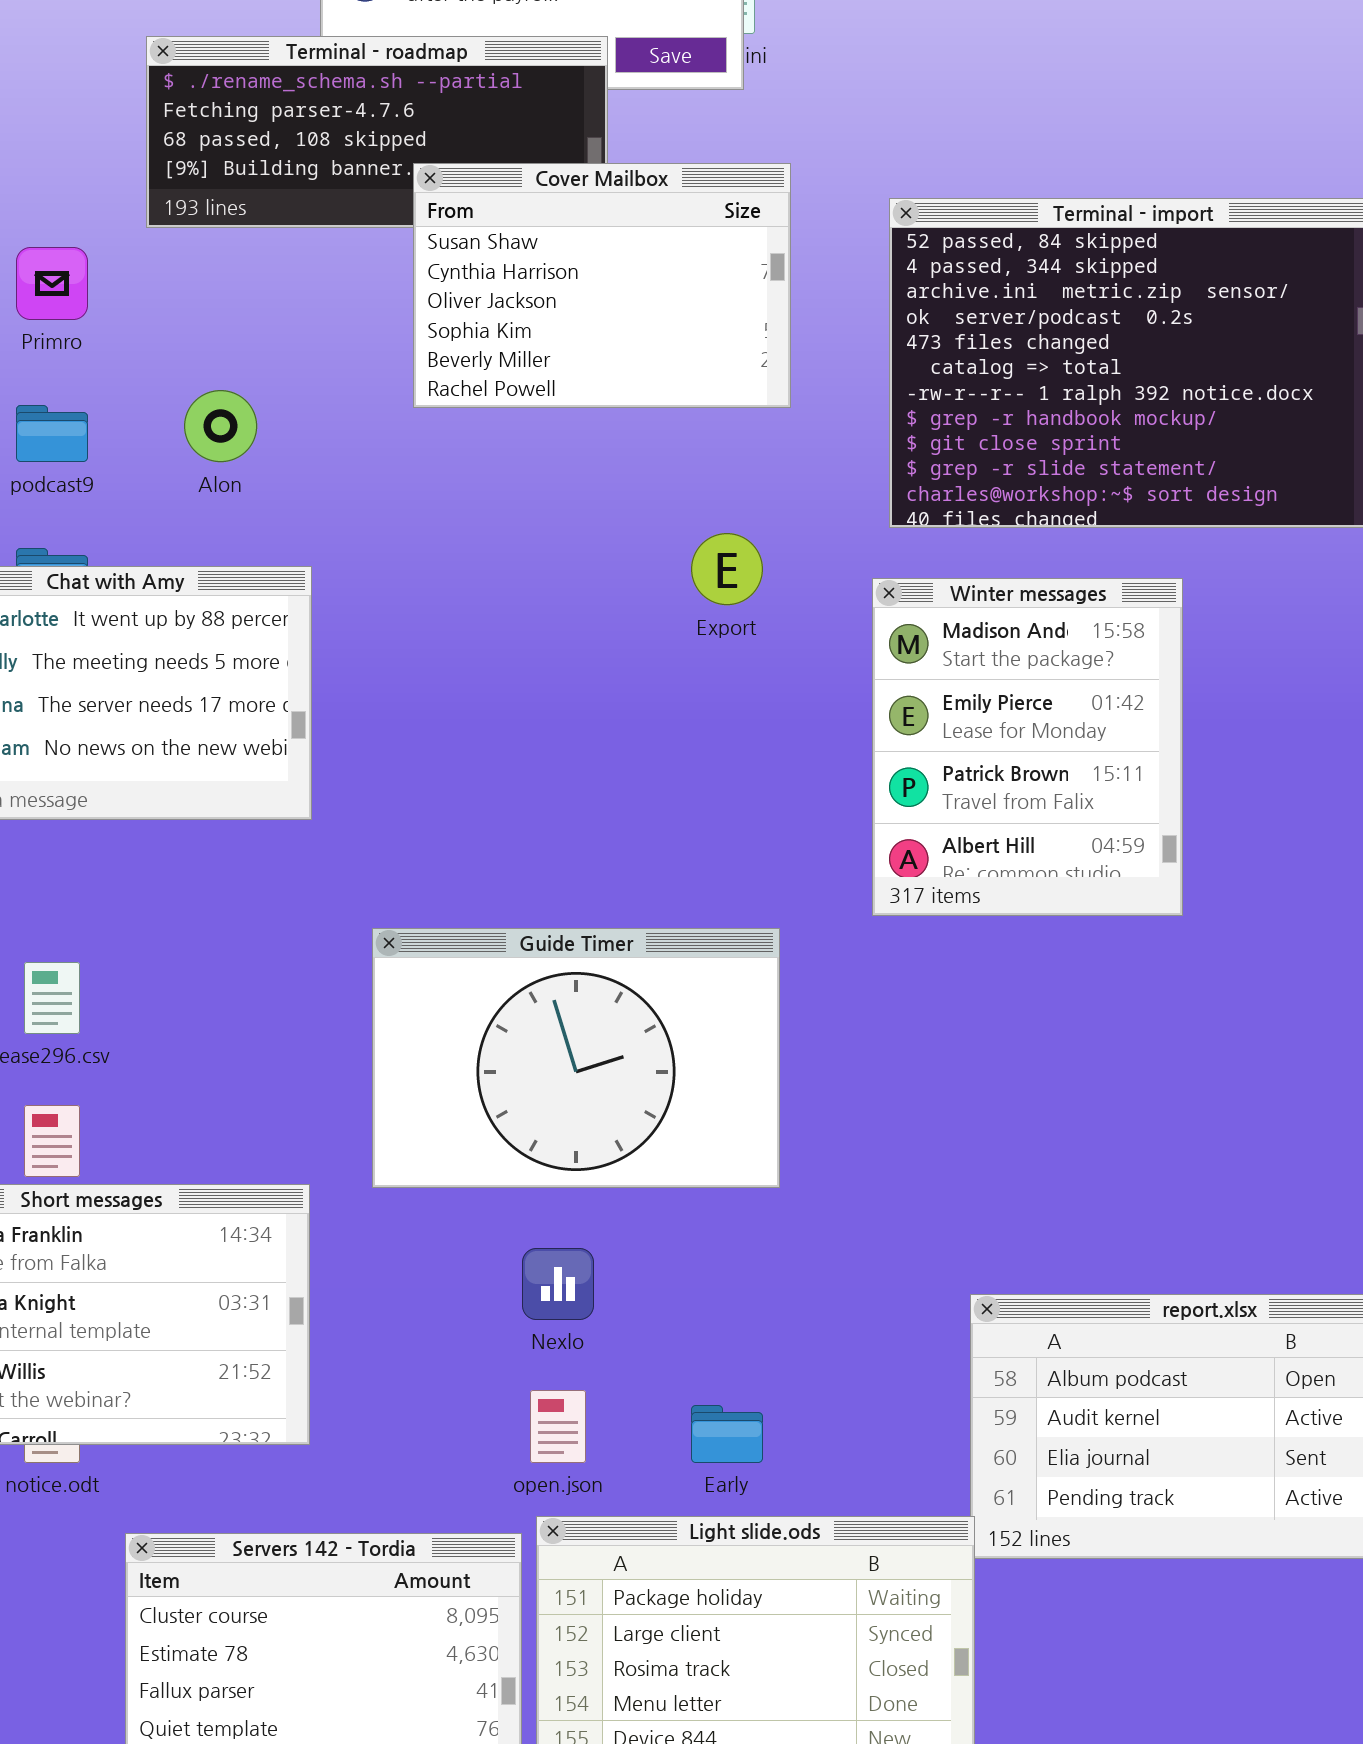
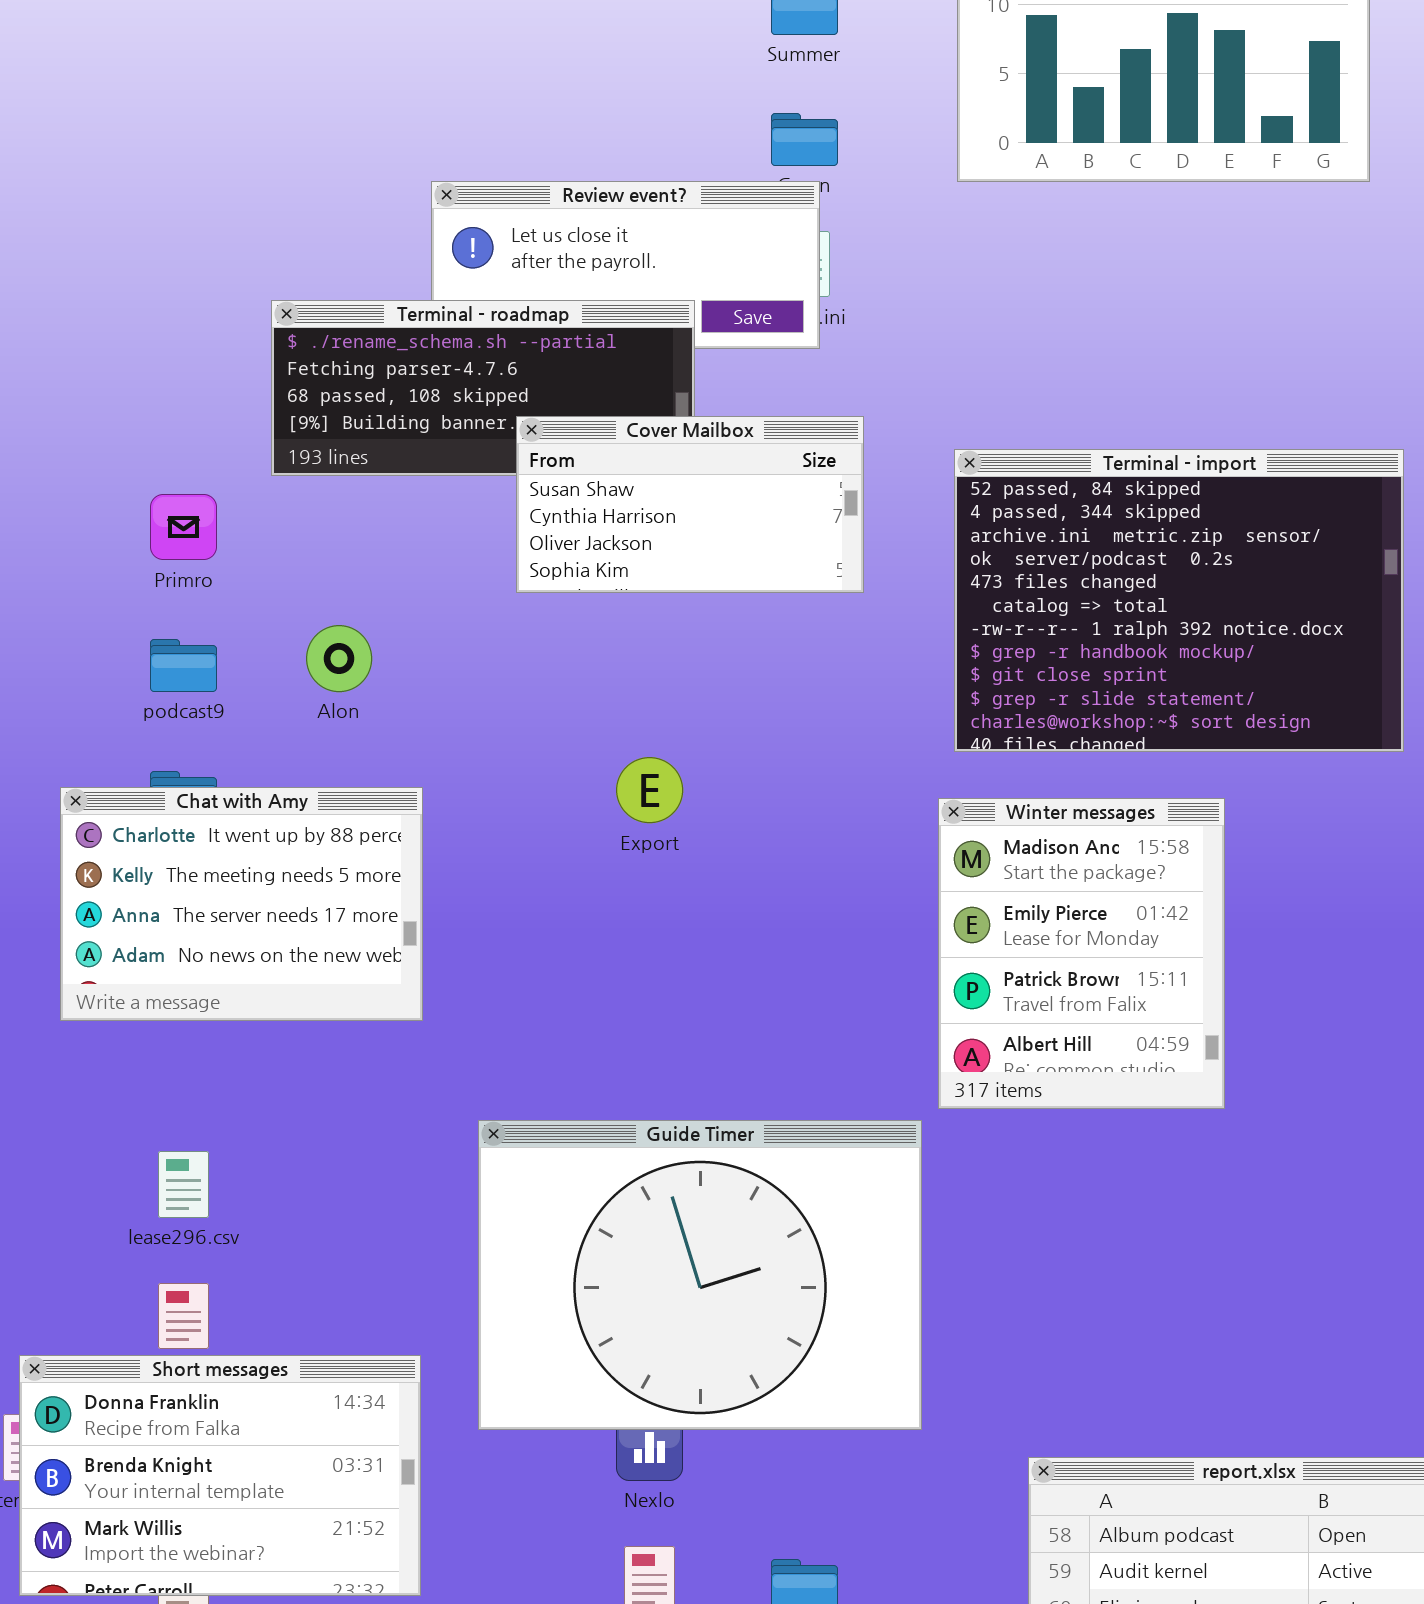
Cover Mailbox: [413,163,791,408] -> [516,416,864,593], resized
Export: [691,533,763,605] -> [616,757,683,823], moved
Guide Timer: [372,928,780,1188] -> [478,1120,922,1430], resized

